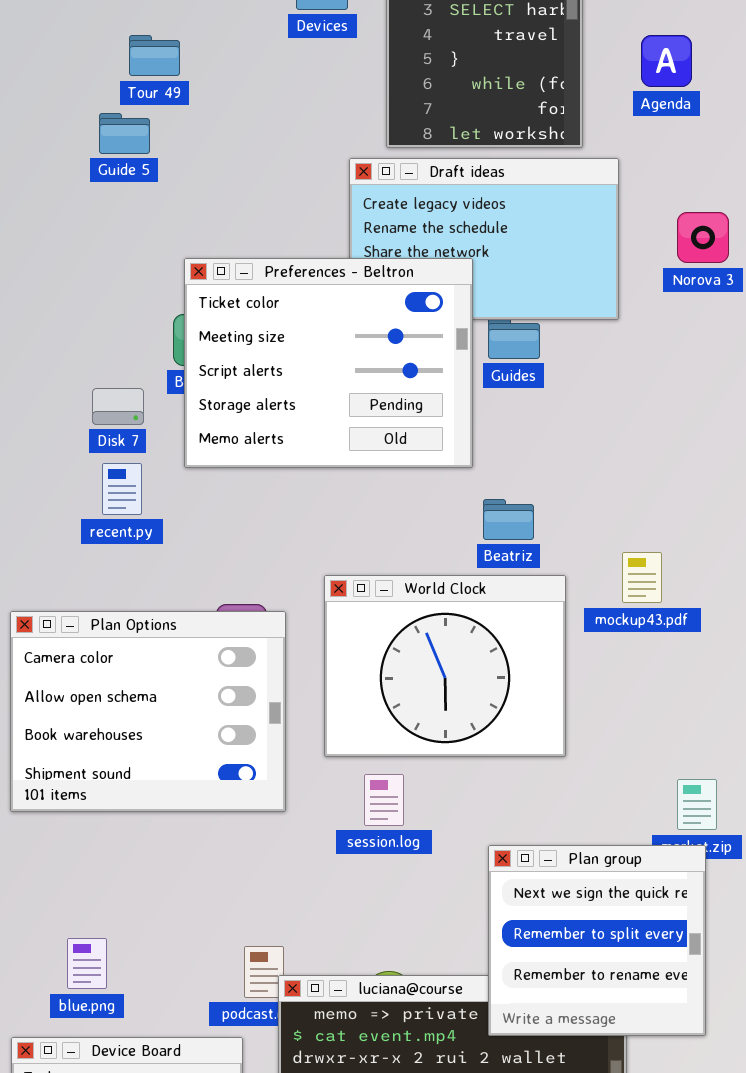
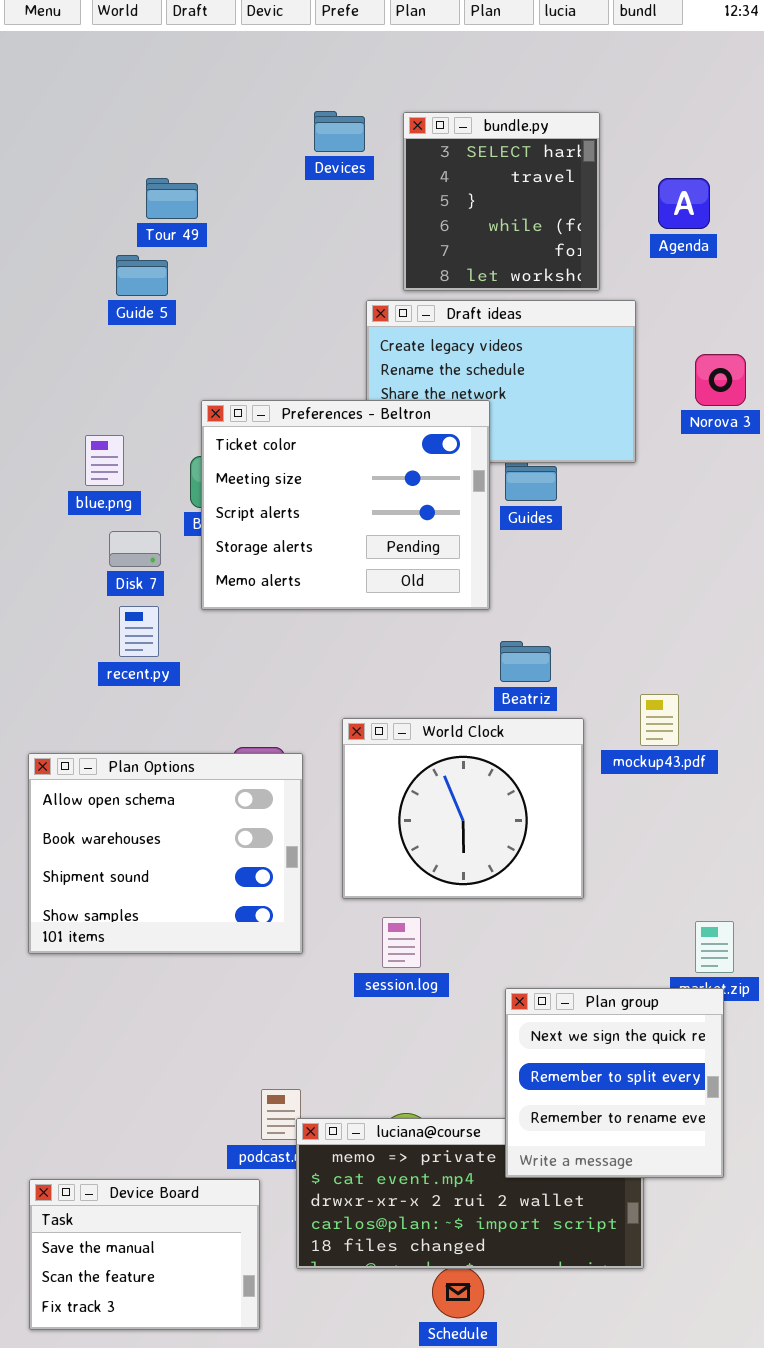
Plan Options: [10,611,286,812] -> [28,753,303,954], scrolled down 1 row
blue.png: [67,938,107,989] -> [85,435,124,486], moved

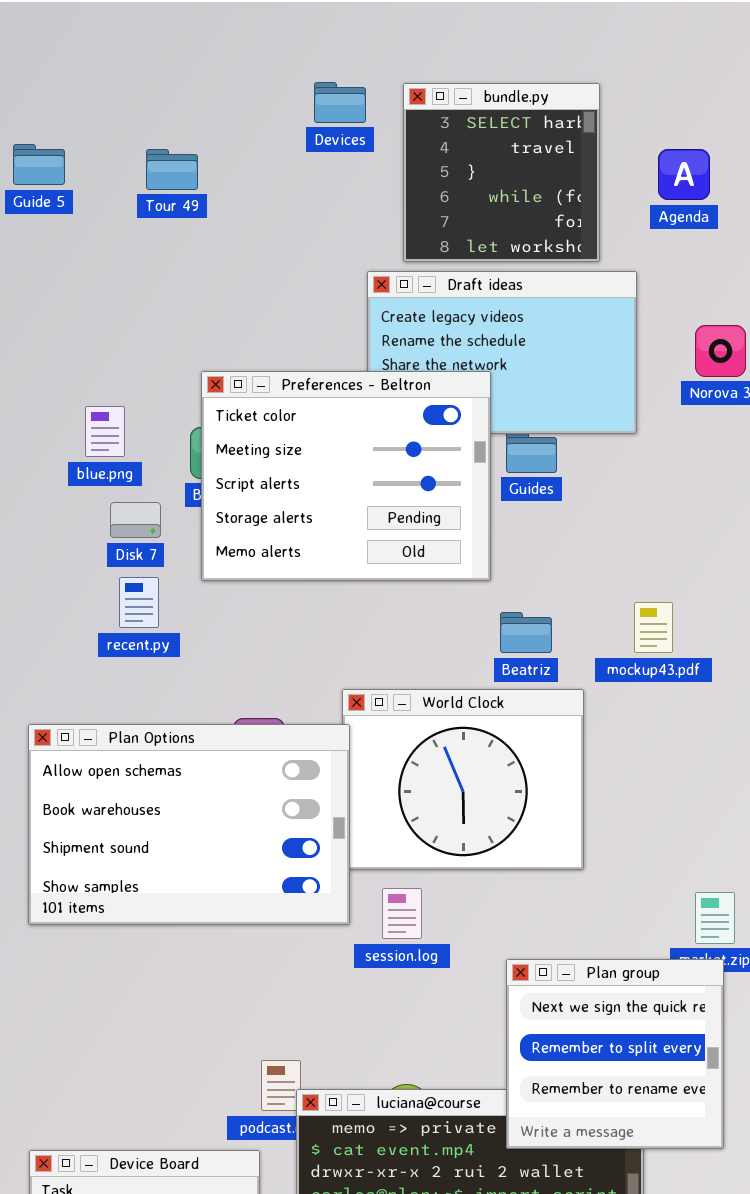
Guide 5: [116,255,168,296] -> [13,144,65,185], moved
mockup43.pdf: [640,694,679,746] -> [634,602,673,653], moved
Plan Options: [28,753,303,954] -> [28,724,350,925], resized

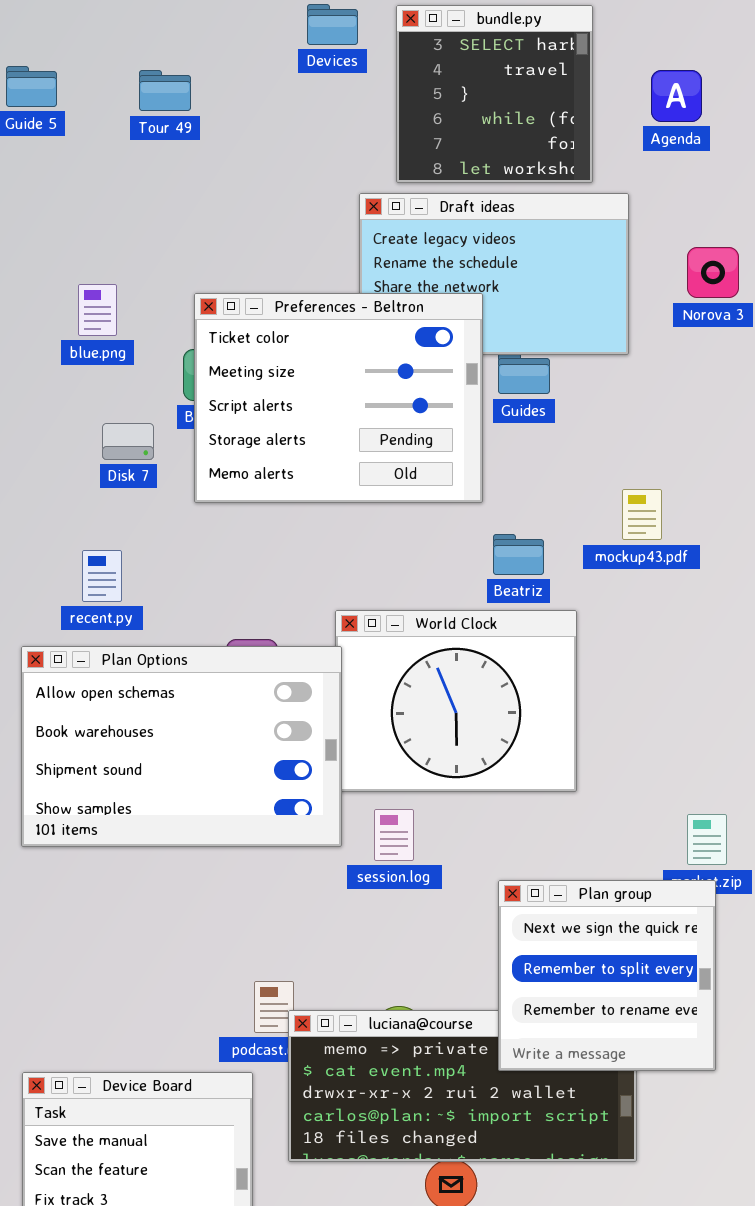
blue.png: [85,406,125,457] -> [78,284,117,336], moved
recent.py: [119,577,159,628] -> [82,550,122,602], moved
mockup43.pdf: [634,602,673,653] -> [622,489,662,540], moved

